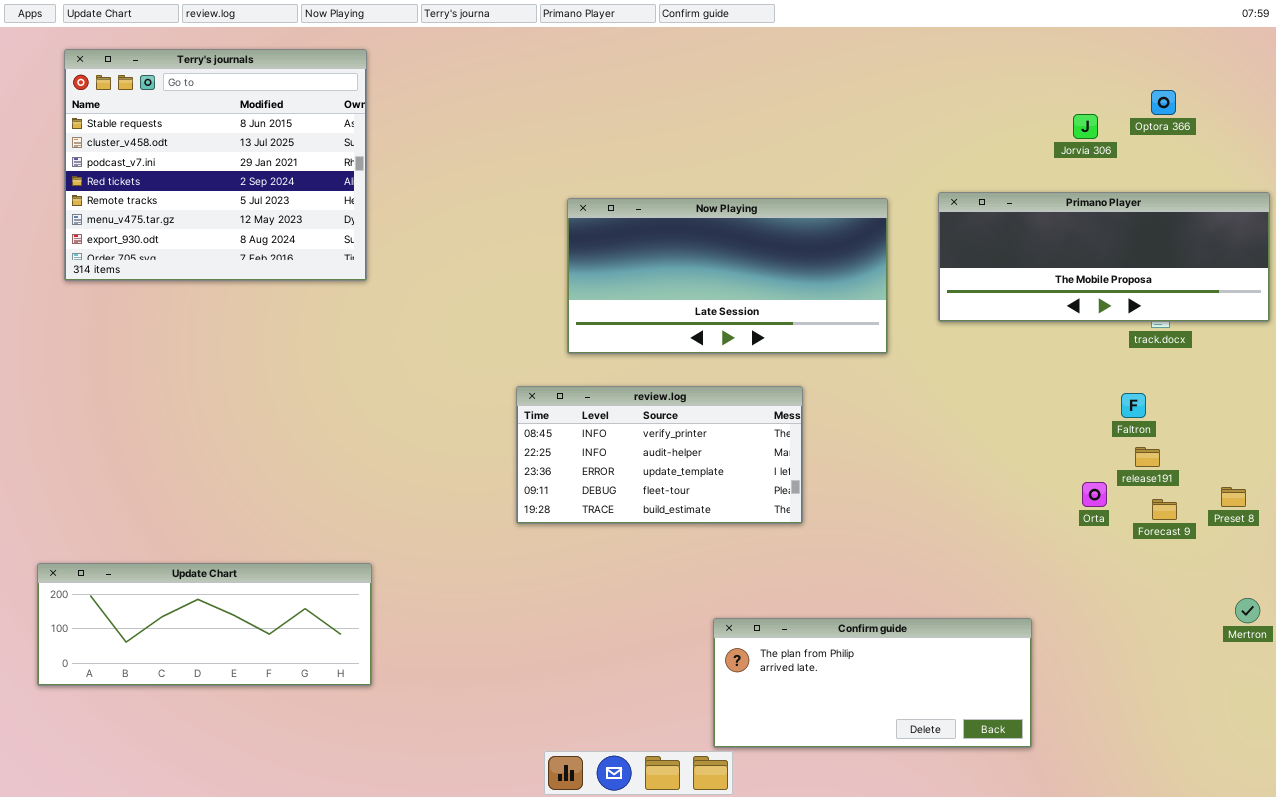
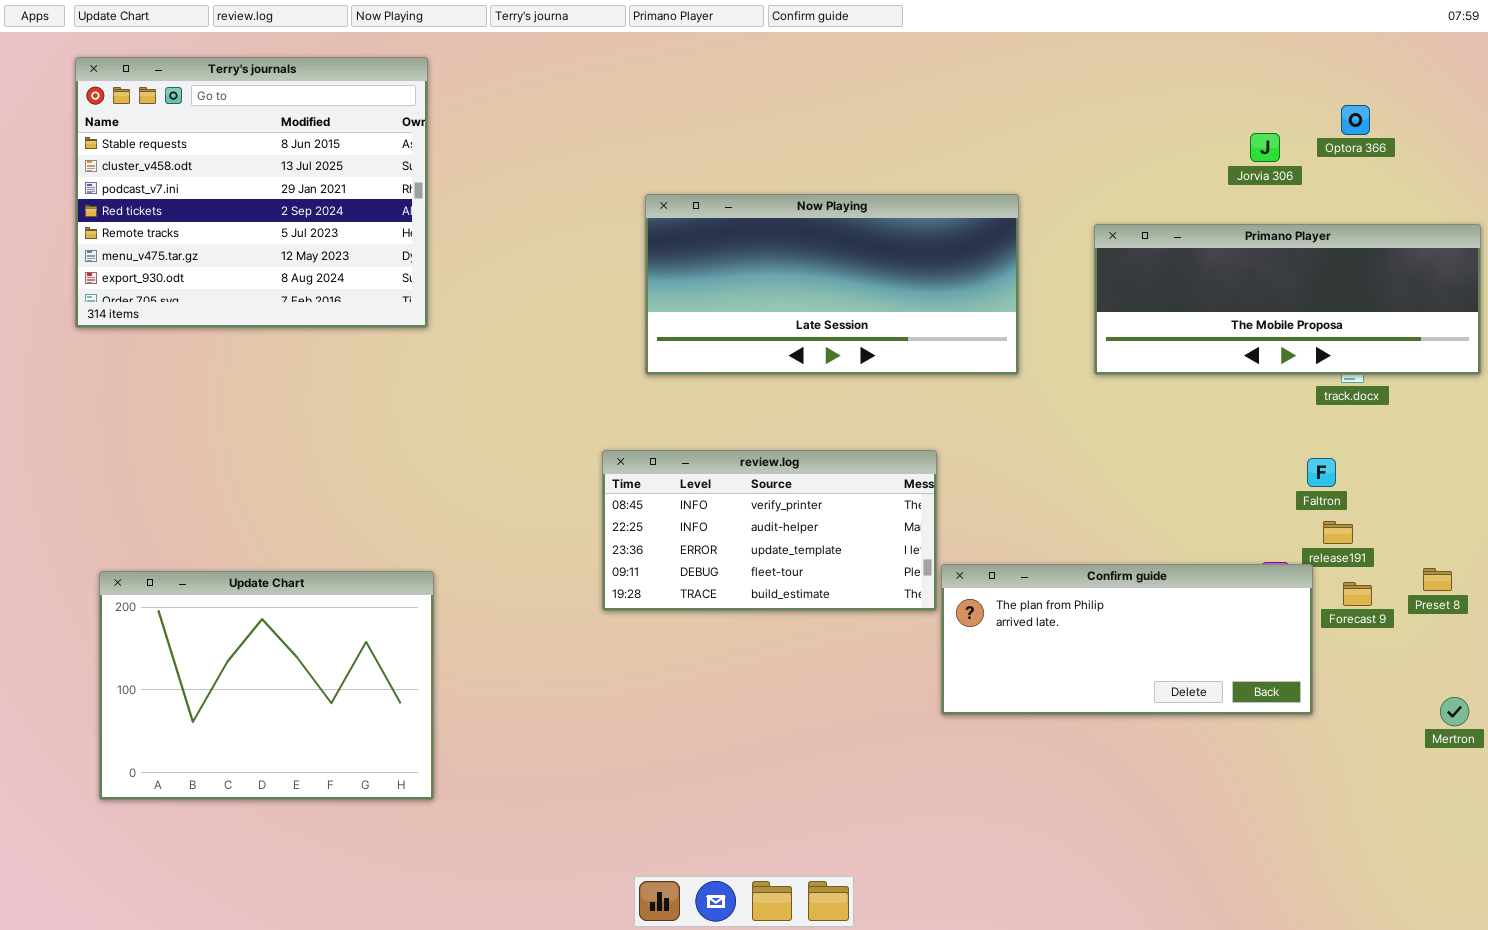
Now Playing: [567,198,888,354] -> [645,194,1019,375], moved
Update Chart: [37,563,372,686] -> [99,571,434,800], resized
Confirm guide: [713,618,1032,748] -> [941,564,1313,715], moved

